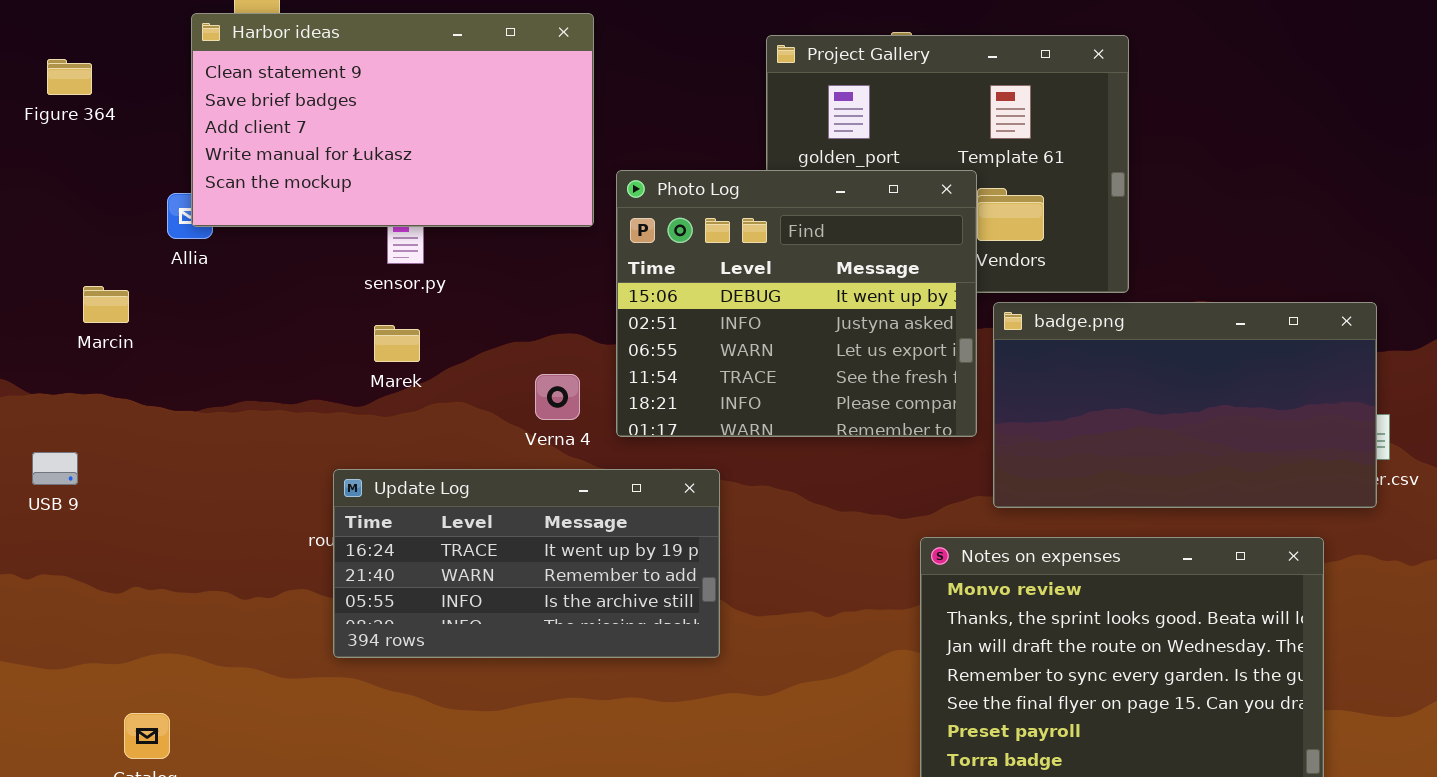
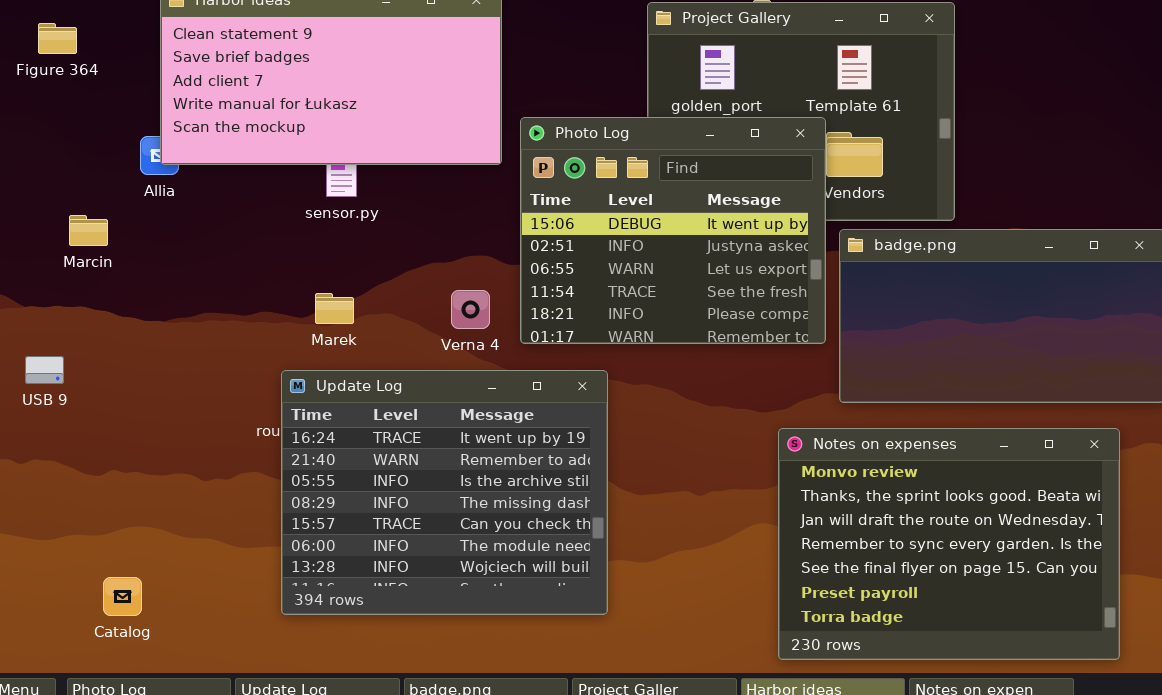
Marek: [374,325,420,362] -> [315,293,354,324], moved
Update Log: [333,469,720,658] -> [281,370,608,615], resized

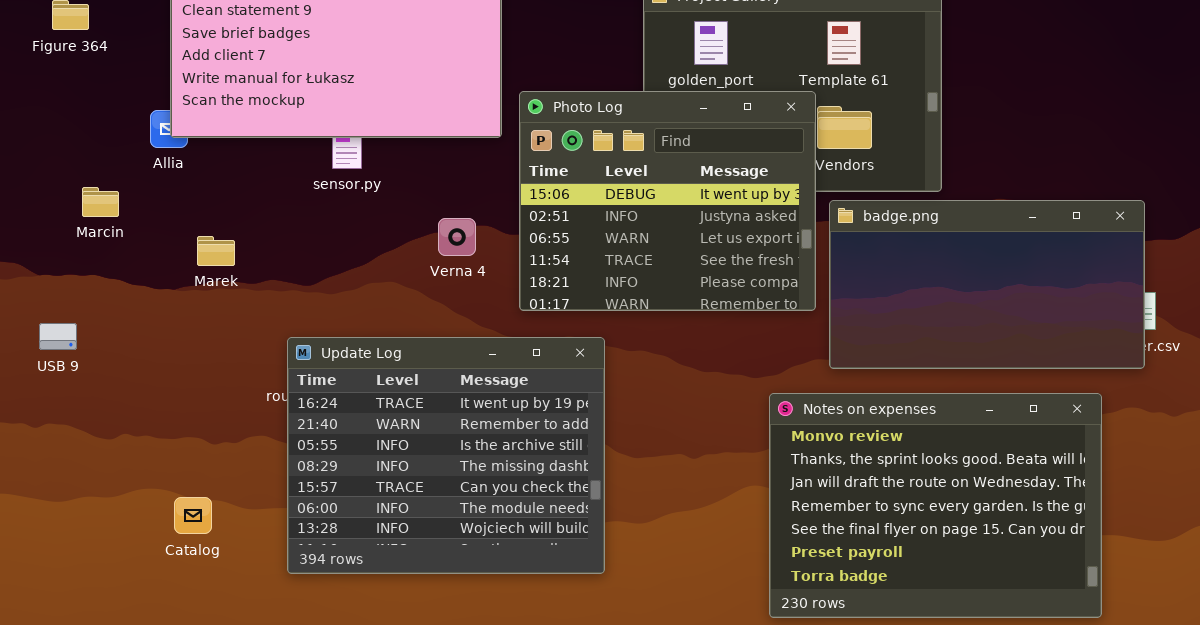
Verna 4: [451,290,490,329] -> [438,218,476,256], moved
Marek: [315,293,354,324] -> [197,236,235,266], moved
Catalog: [103,577,142,616] -> [174,497,212,534], moved

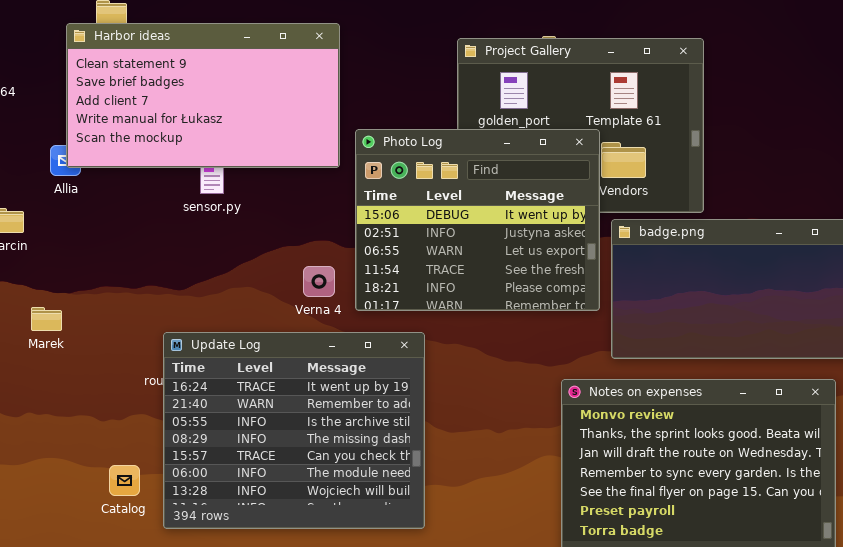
Verna 4: [438,218,476,256] -> [303,266,335,297], moved
Marek: [197,236,235,266] -> [31,307,62,331], moved
Catalog: [174,497,212,534] -> [109,465,140,496], moved

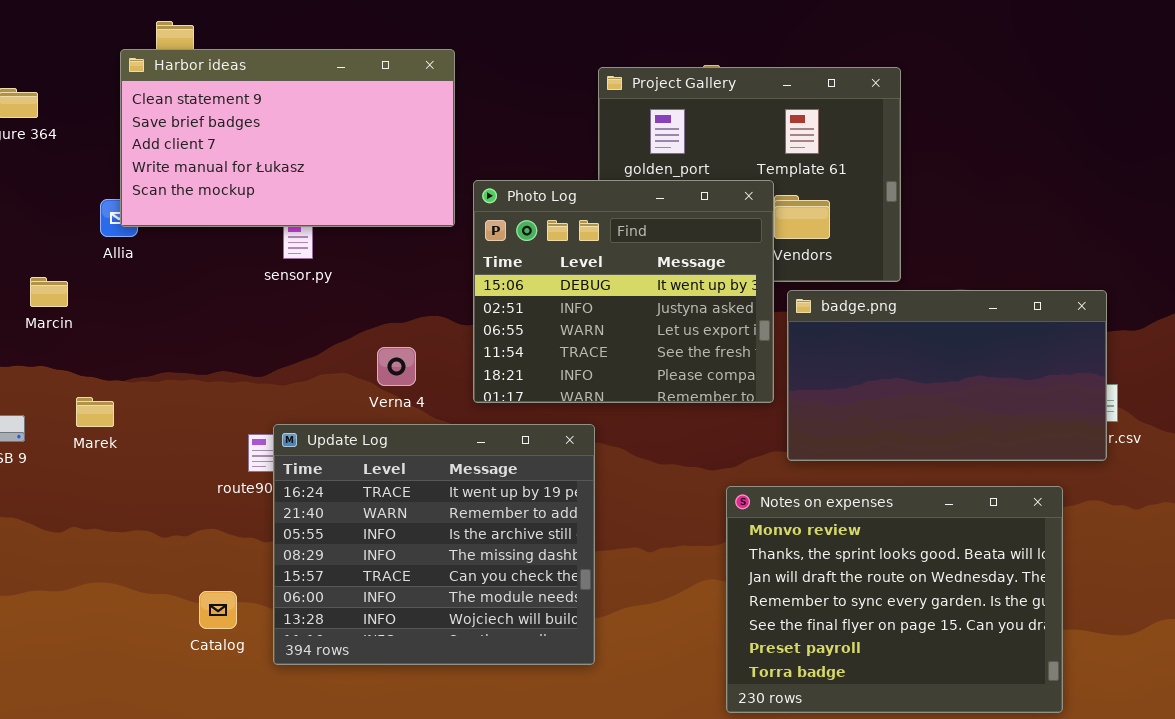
Verna 4: [303,266,335,297] -> [377,347,416,386], moved
Update Log: [163,332,425,529] -> [273,424,595,665], moved
Catalog: [109,465,140,496] -> [199,591,237,629], moved

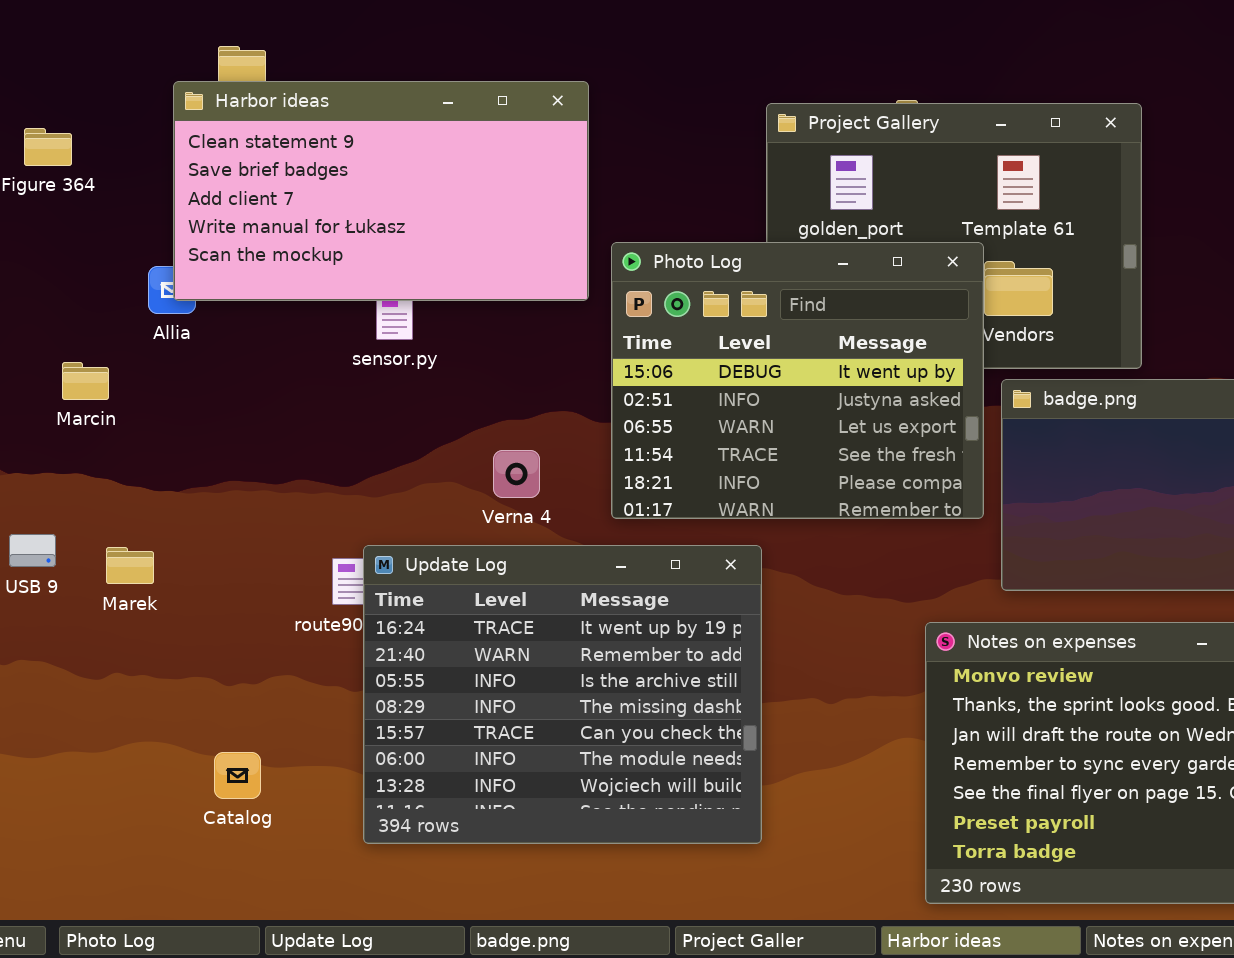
Marek: [76,397,114,427] -> [106,547,154,584], moved
Catalog: [199,591,237,629] -> [214,752,261,799], moved

